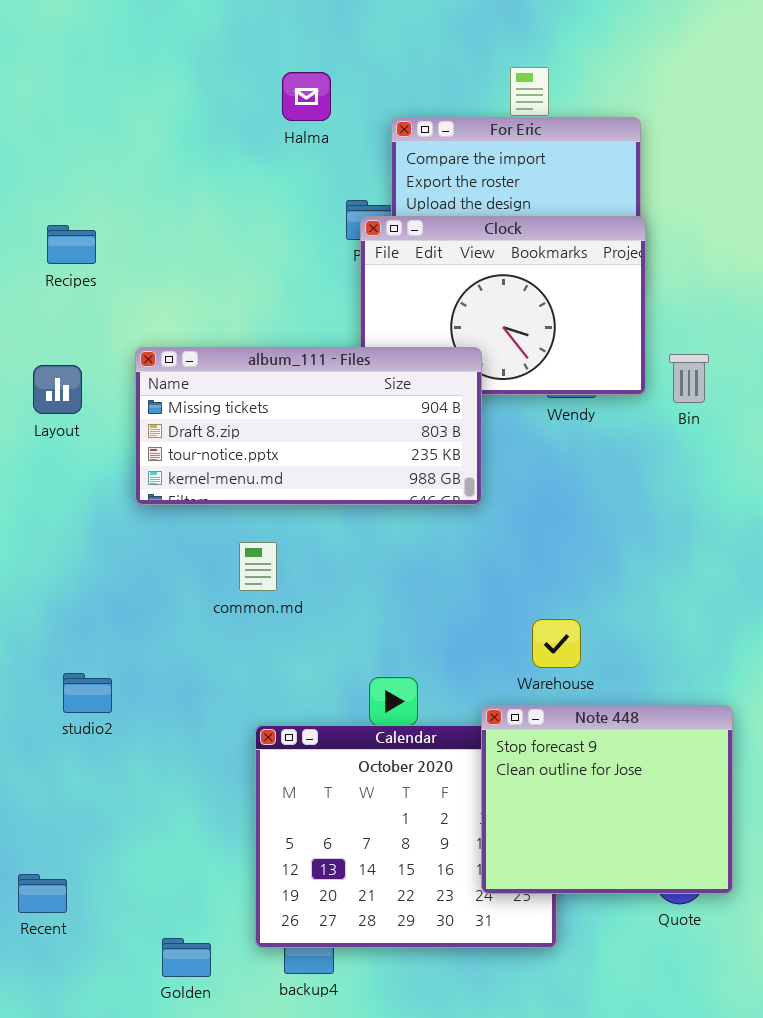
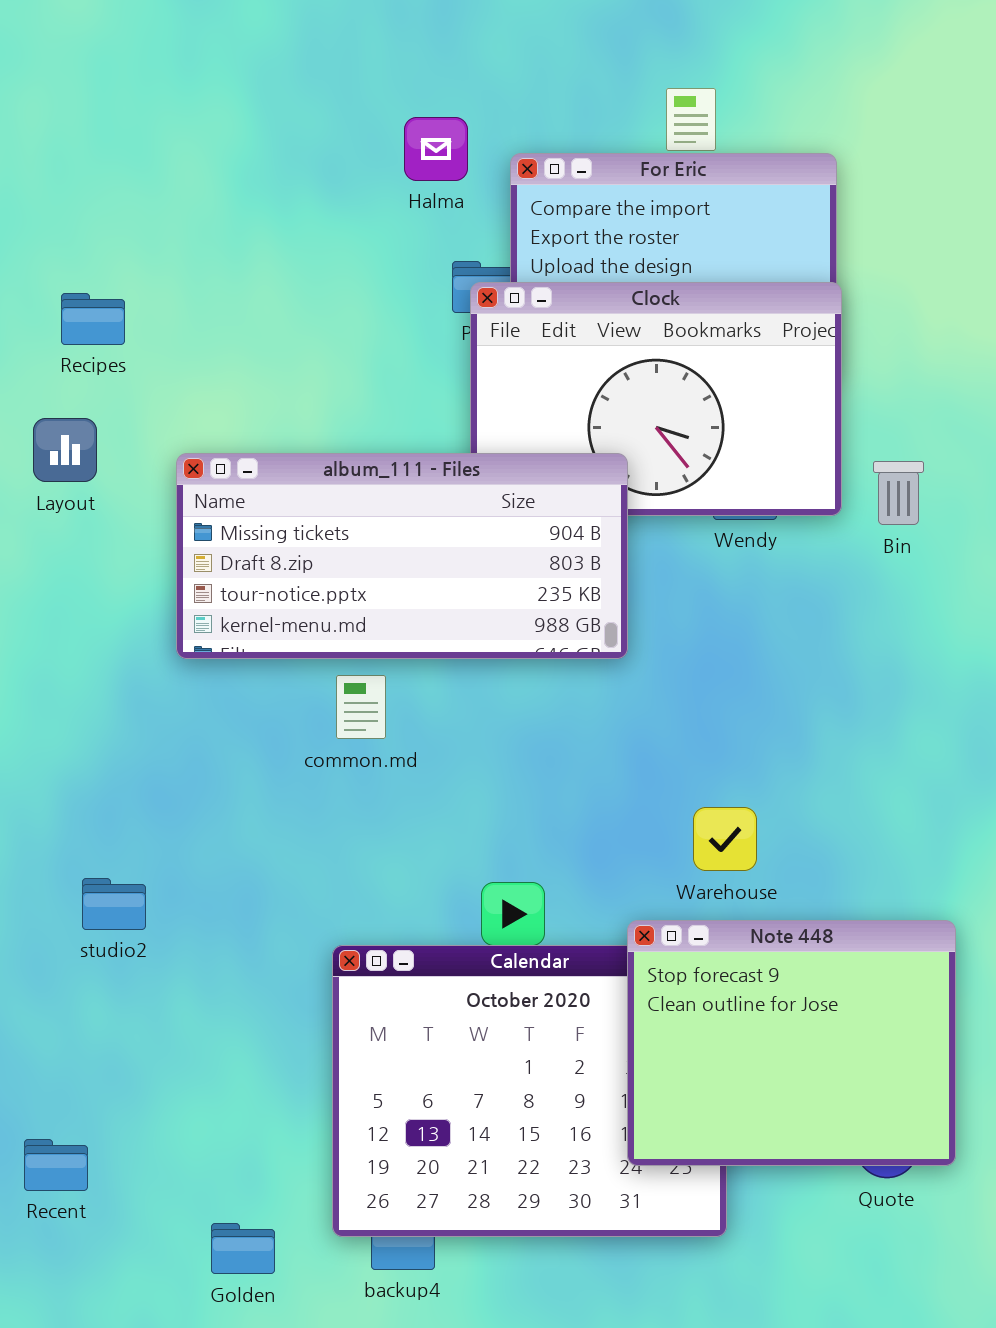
Halma: [282,72,331,121] -> [404,117,468,181], moved
Layout: [33,365,82,414] -> [33,418,97,482], moved
common.md: [239,542,277,591] -> [336,675,386,739], moved

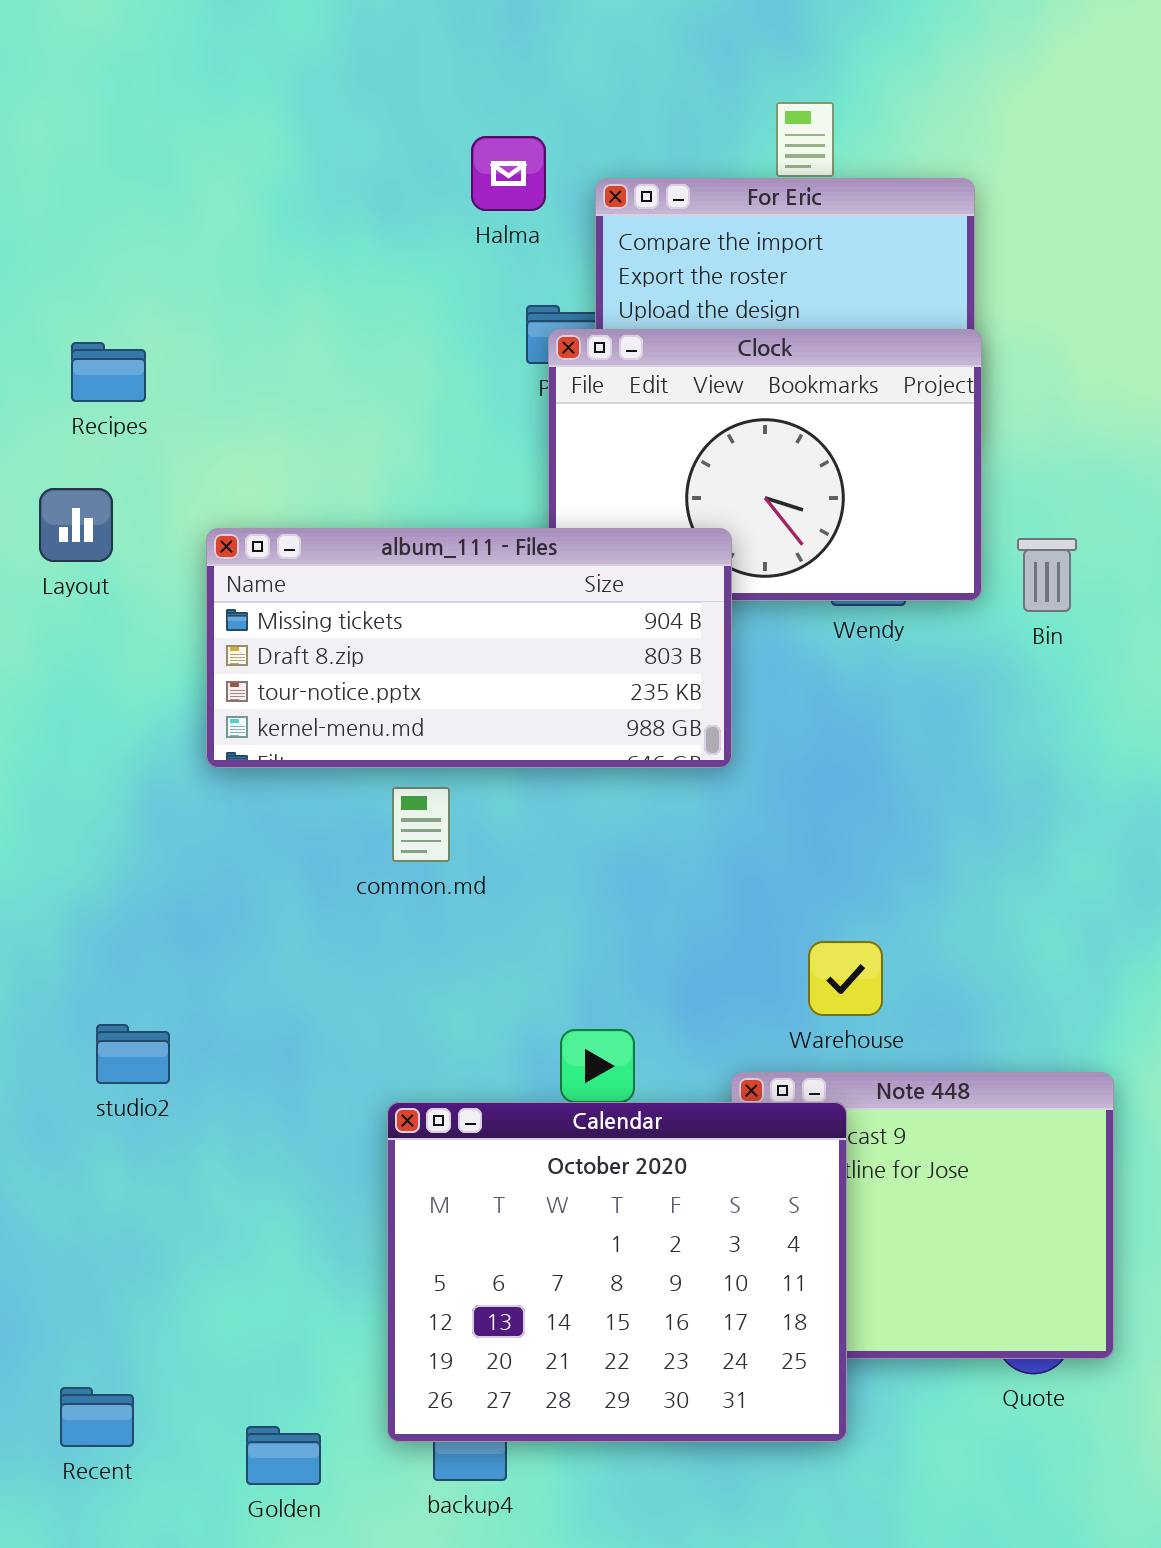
Calendar: [332,945,727,1237] -> [387,1102,847,1442], raised
Recent: [24,1139,88,1191] -> [60,1387,134,1447], moved

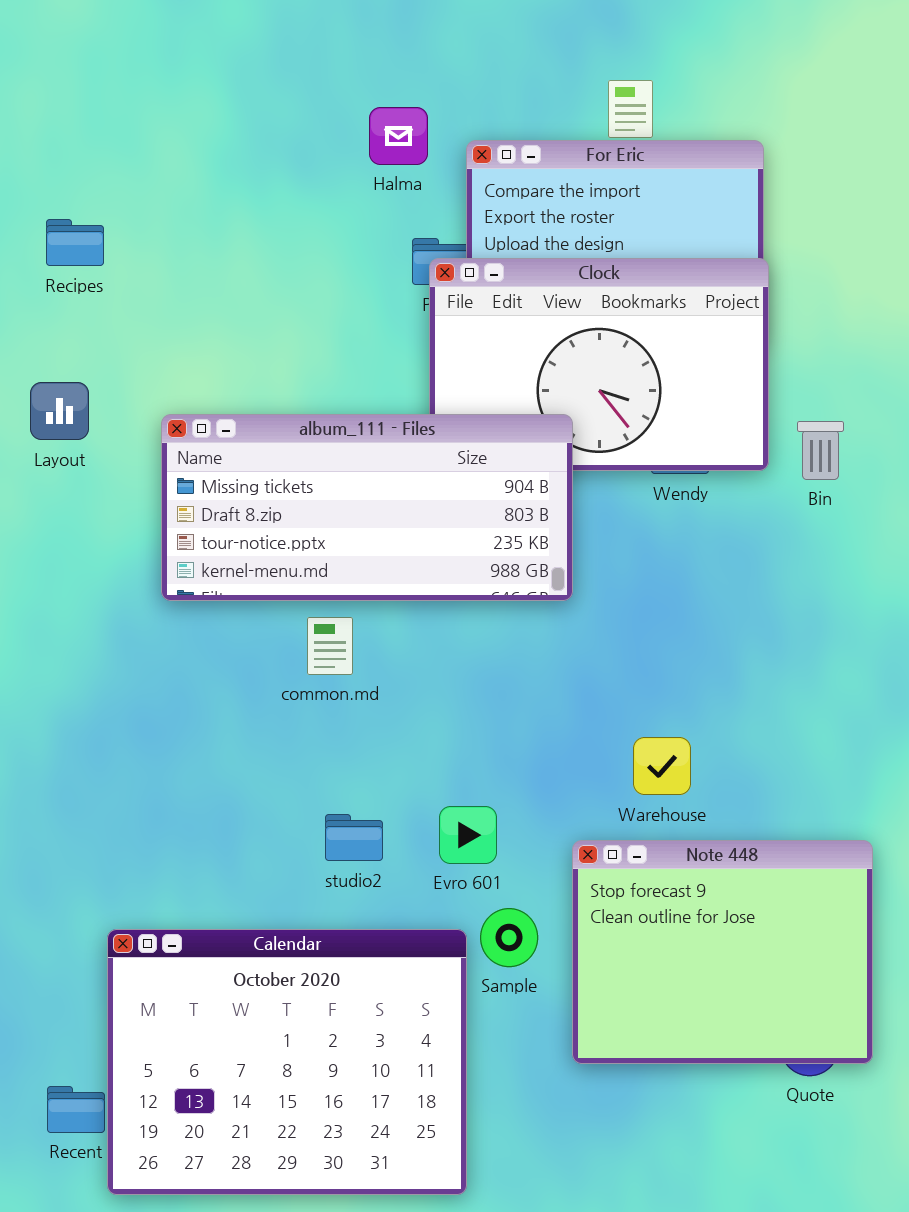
Recipes: [71,342,146,402] -> [46,219,104,266], moved
studio2: [96,1024,170,1084] -> [325,814,383,861], moved
Calendar: [387,1102,847,1442] -> [107,929,467,1195], moved

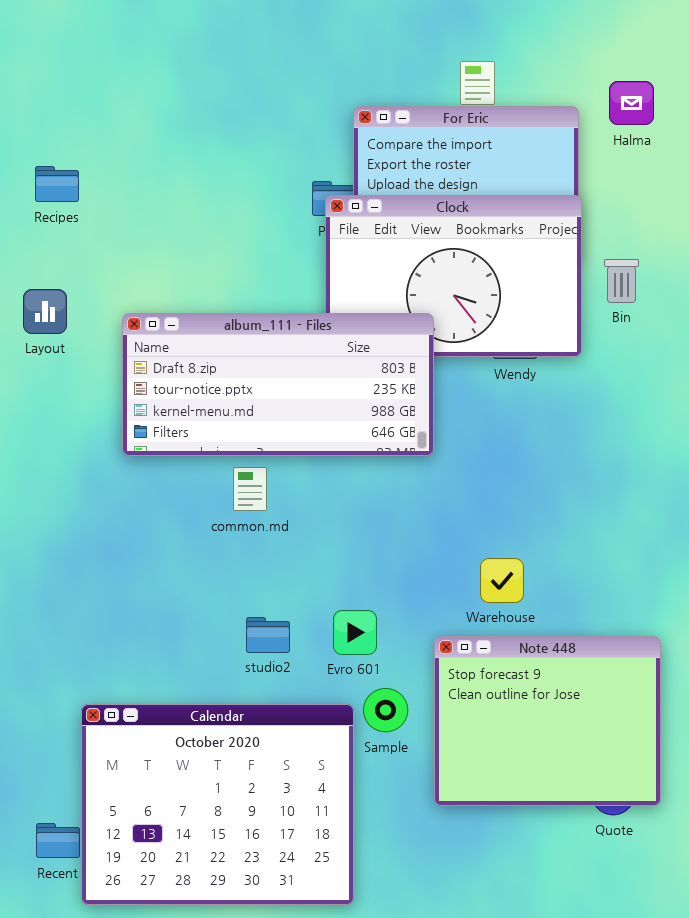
Halma: [369,107,428,165] -> [609,81,654,125], moved
album_111 - Files: [161,414,573,601] -> [122,313,434,456], scrolled down 1 row
Bin: [797,421,844,480] -> [604,259,639,303], moved

